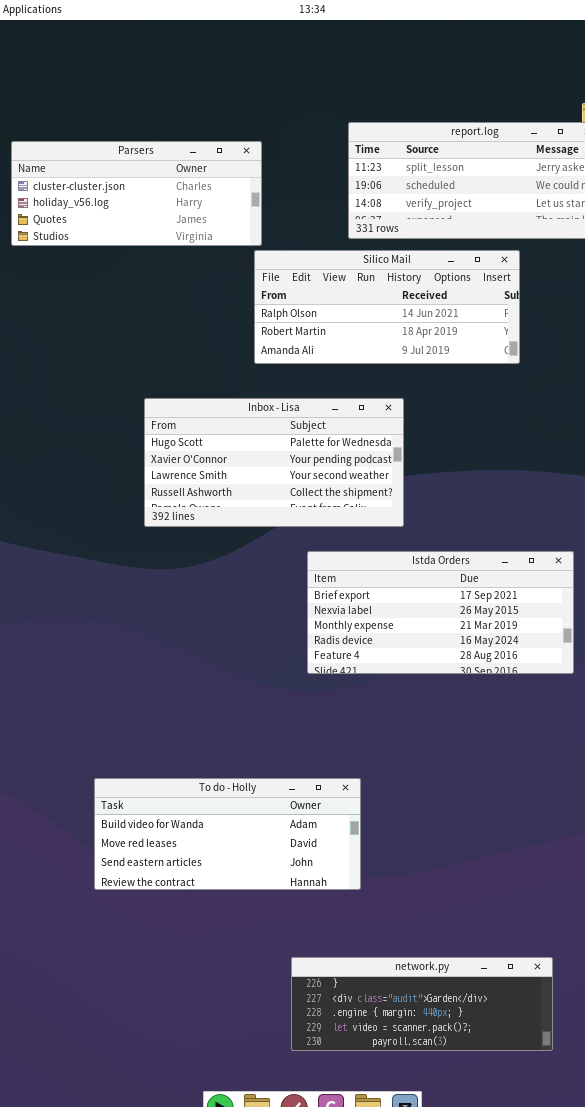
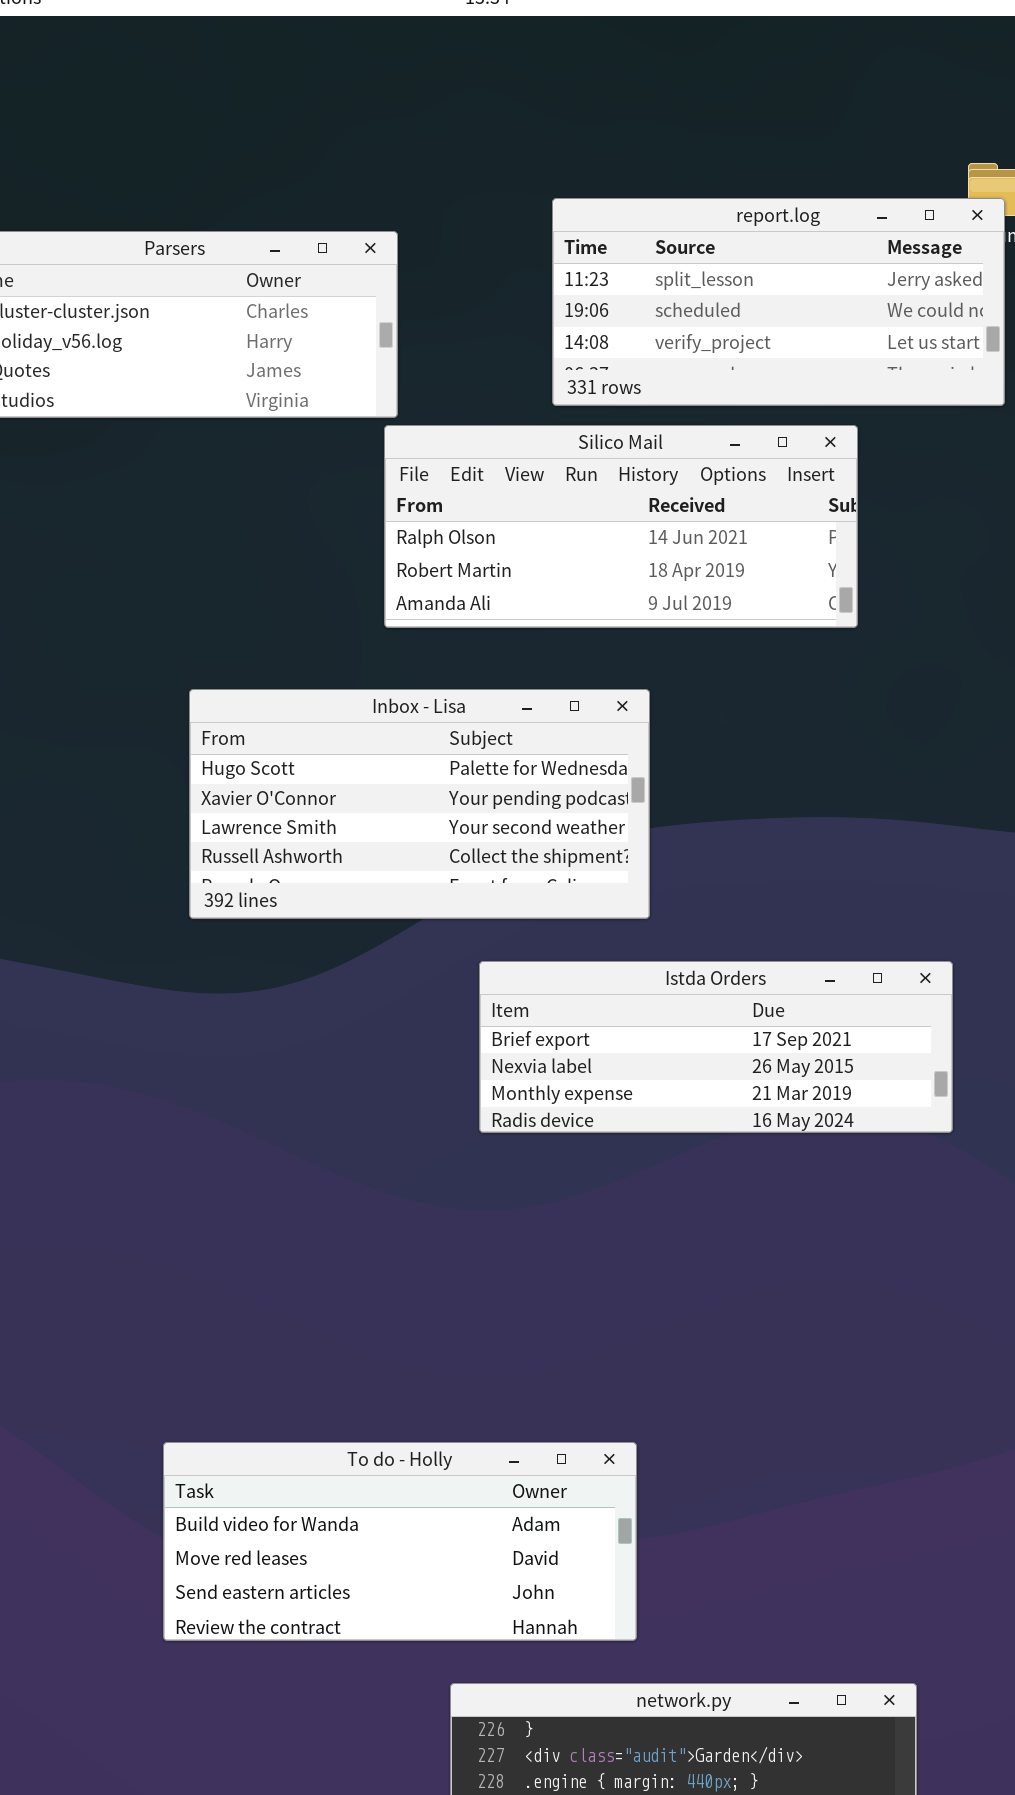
Istda Orders: [307,551,574,674] -> [479,961,953,1133], resized
To do - Holly: [94,778,361,890] -> [163,1442,637,1641], moved

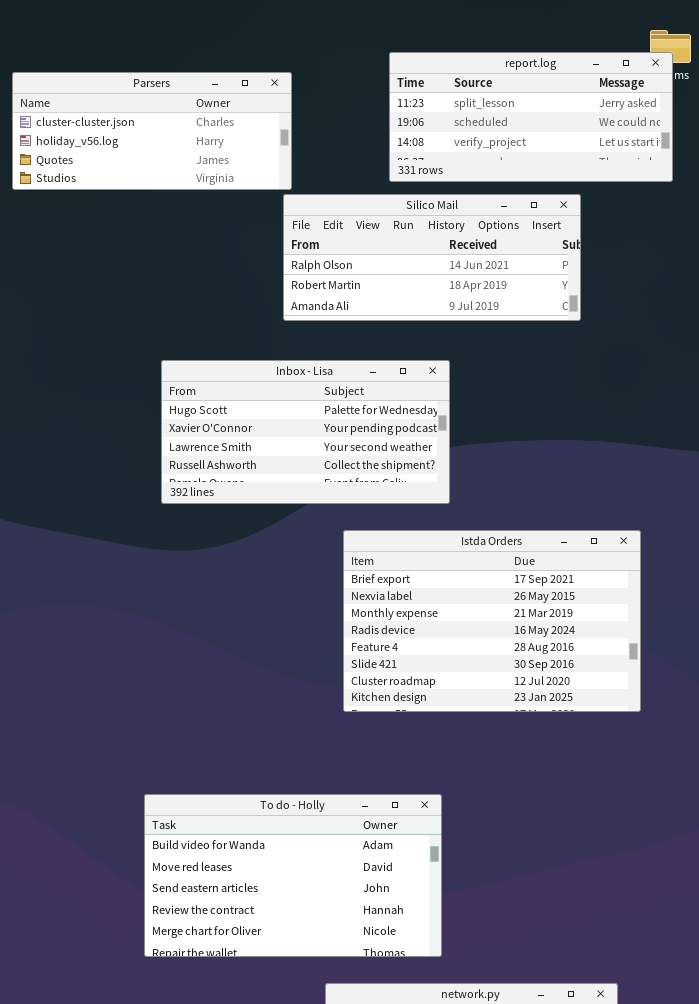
Istda Orders: [479,961,953,1133] -> [343,530,641,712], resized
To do - Holly: [163,1442,637,1641] -> [144,794,442,957], resized

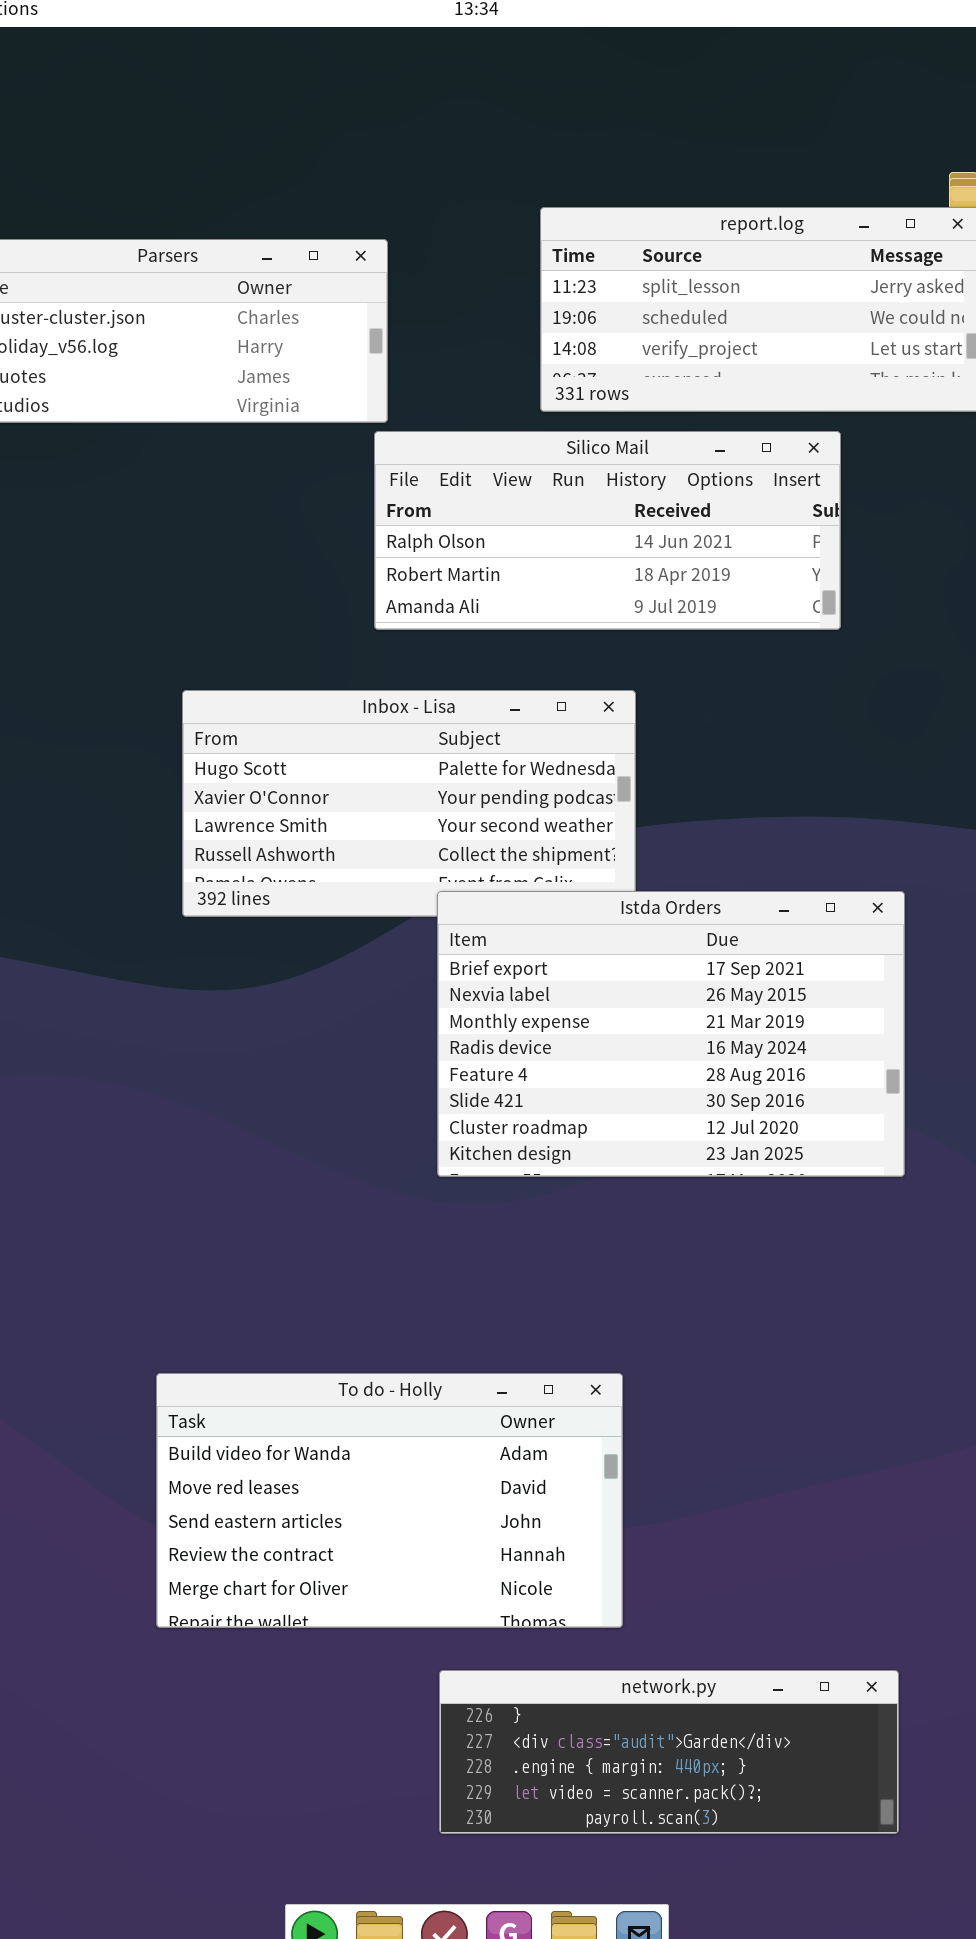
Istda Orders: [343,530,641,712] -> [437,891,905,1177], moved

